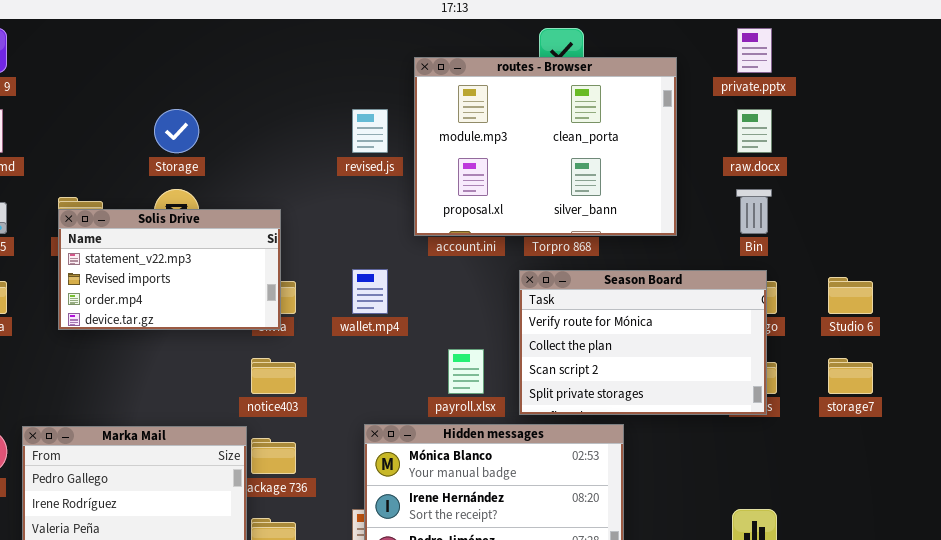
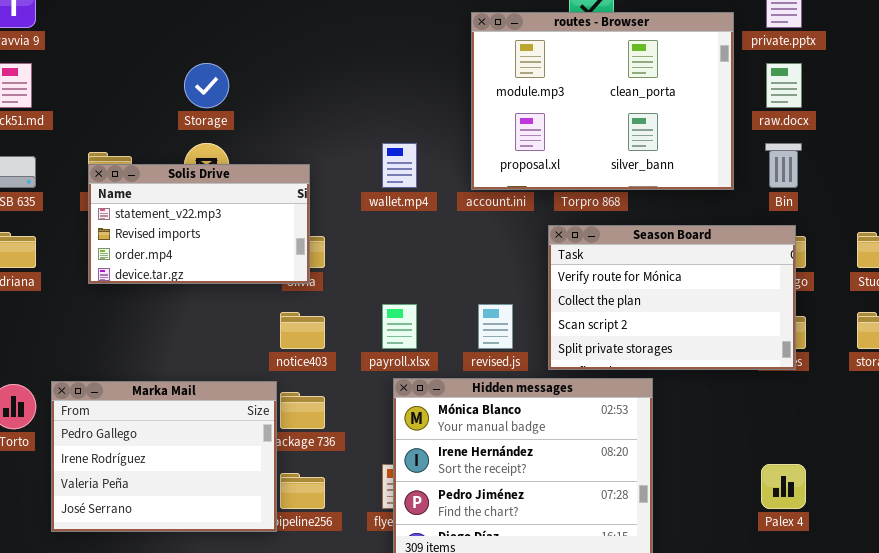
routes - Browser: [414,57,677,236] -> [471,12,734,190], moved
revised.js: [352,109,388,153] -> [478,304,513,349], moved
wallet.mp4: [352,269,388,314] -> [382,143,417,188], moved
payroll.xlsx: [448,349,484,394] -> [382,304,417,349], moved

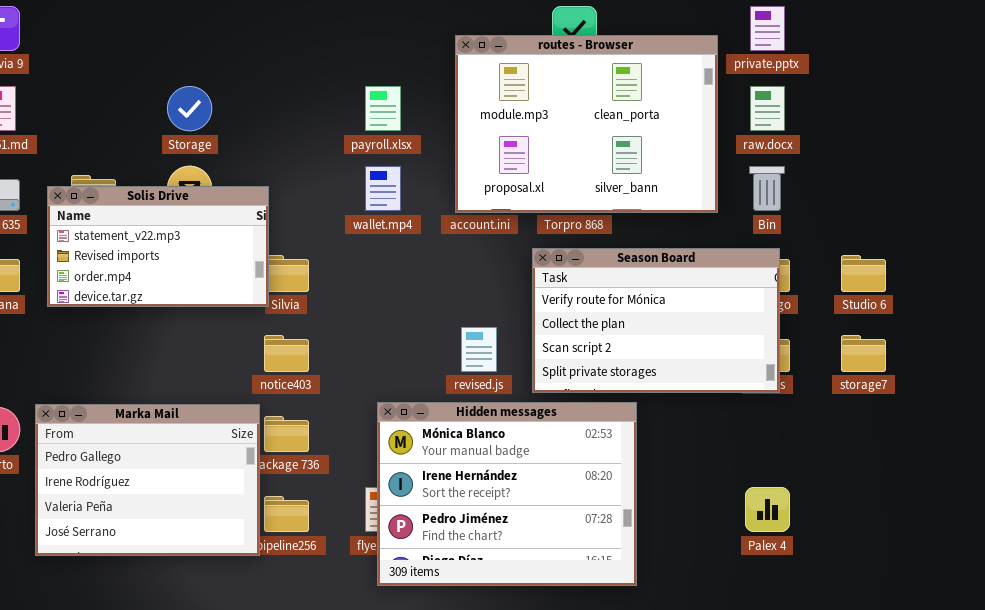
Solis Drive: [88,164,310,284] -> [47,186,269,307], moved
payroll.xlsx: [382,304,417,349] -> [365,86,401,131], moved

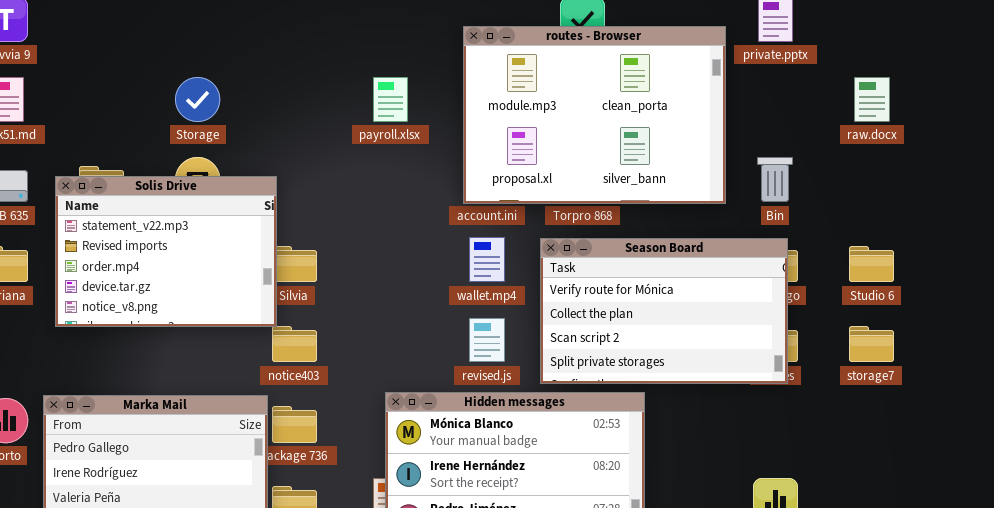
raw.docx: [750,86,785,131] -> [854,77,890,122], moved
wallet.mp4: [365,166,401,211] -> [469,237,505,282], moved
Solis Drive: [47,186,269,307] -> [55,176,277,327], resized

